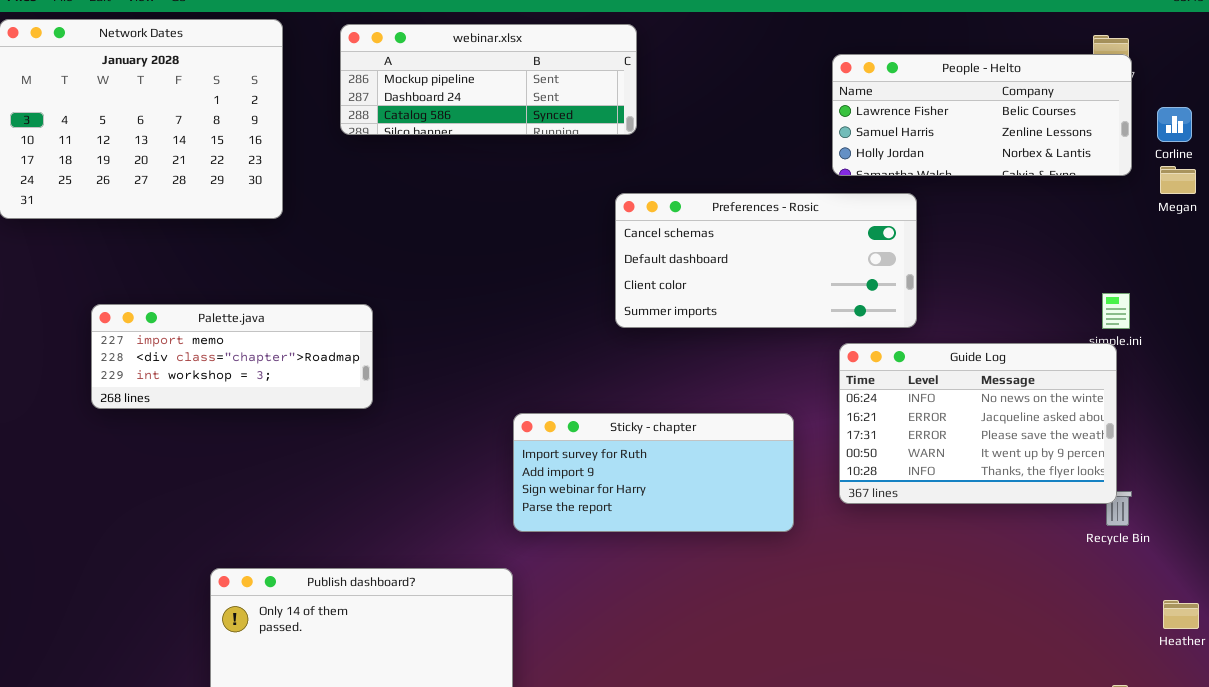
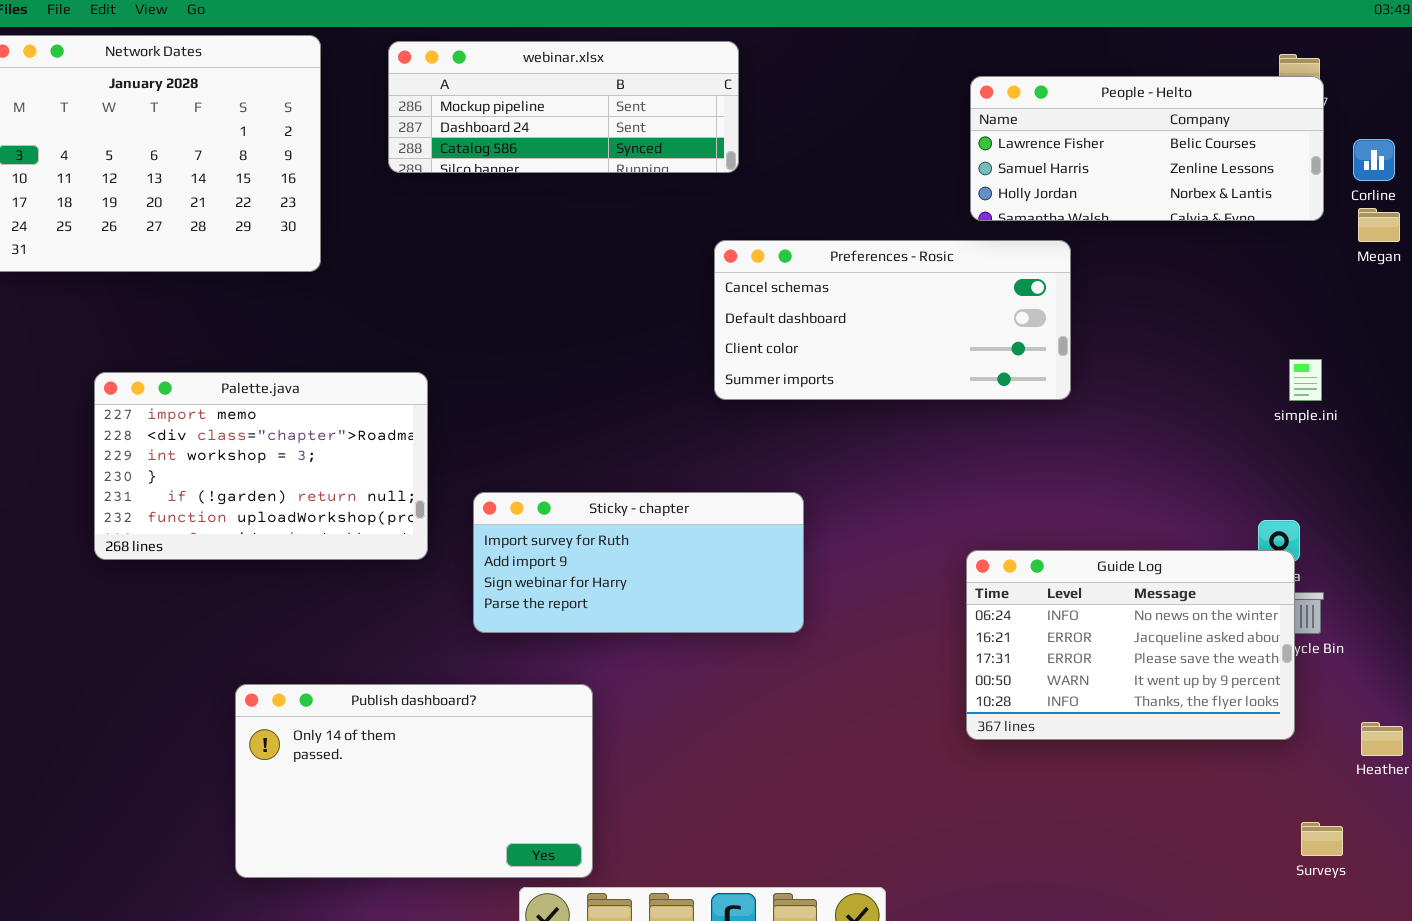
Palette.java: [91,304,373,409] -> [94,372,428,560], resized
Guide Log: [839,343,1117,504] -> [966,550,1295,740], moved
Sticky - chapter: [513,413,794,532] -> [473,492,804,633], moved

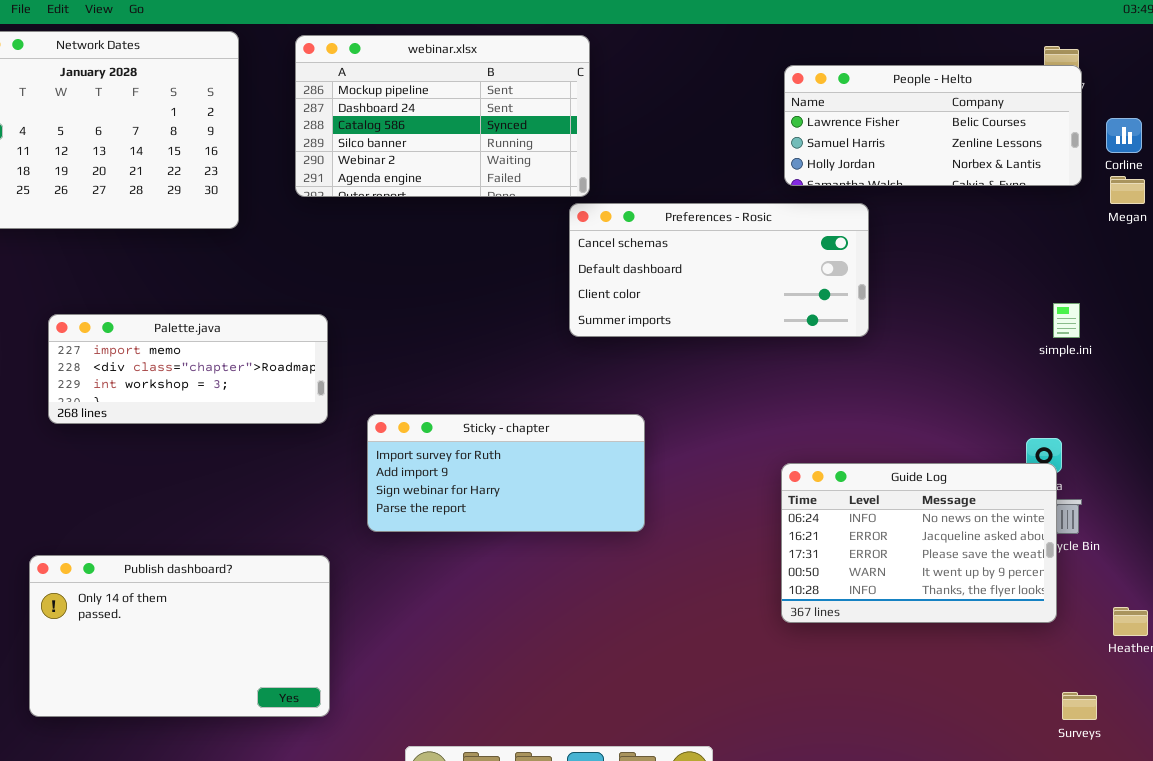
webinar.xlsx: [388,41,739,173] -> [295,35,590,197], resized
Palette.java: [94,372,428,560] -> [48,314,328,424], resized
Publish dashboard?: [235,684,593,878] -> [29,555,330,717], moved

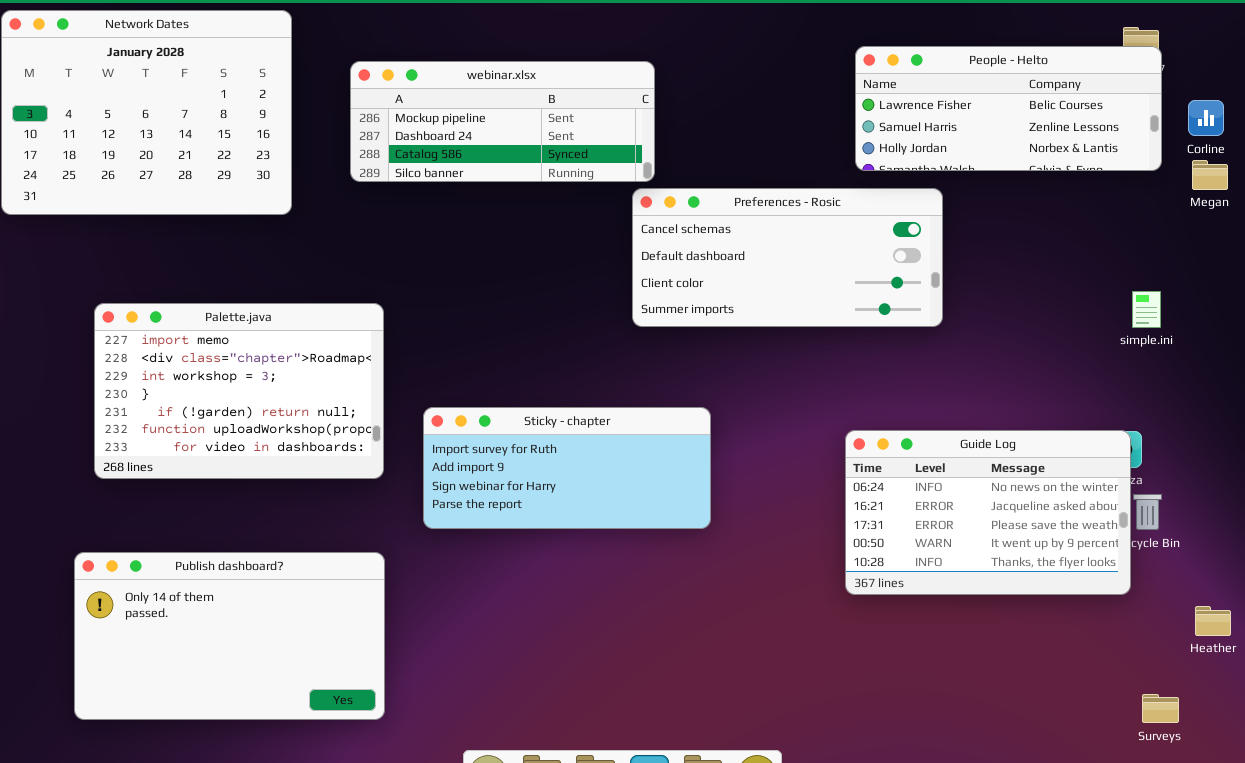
webinar.xlsx: [295,35,590,197] -> [350,61,655,182], resized
Palette.java: [48,314,328,424] -> [94,303,384,479], resized
Guide Log: [781,463,1057,623] -> [845,430,1131,595], moved

